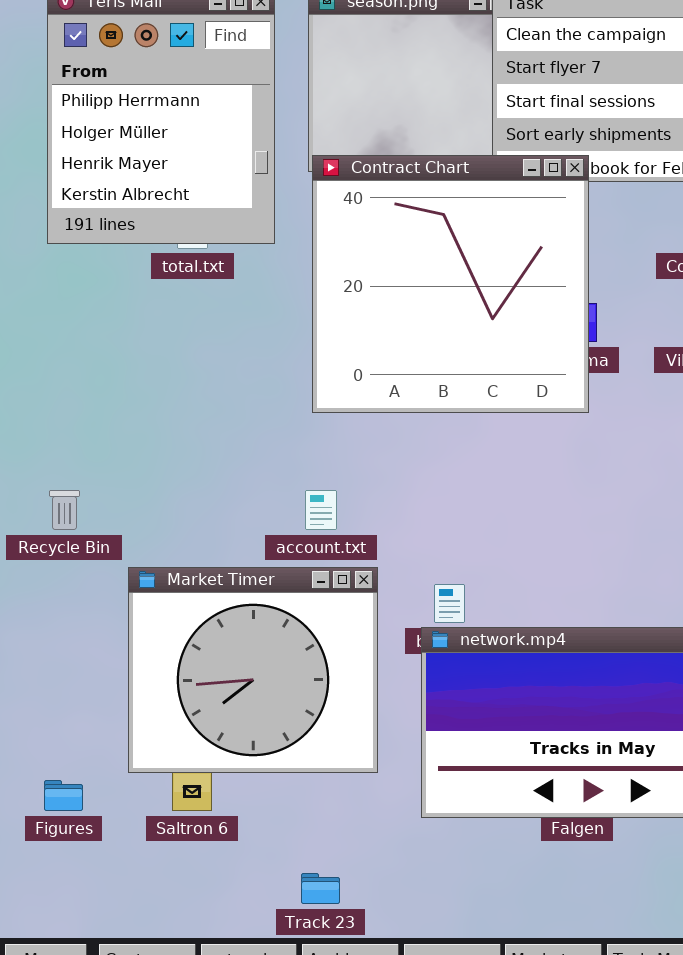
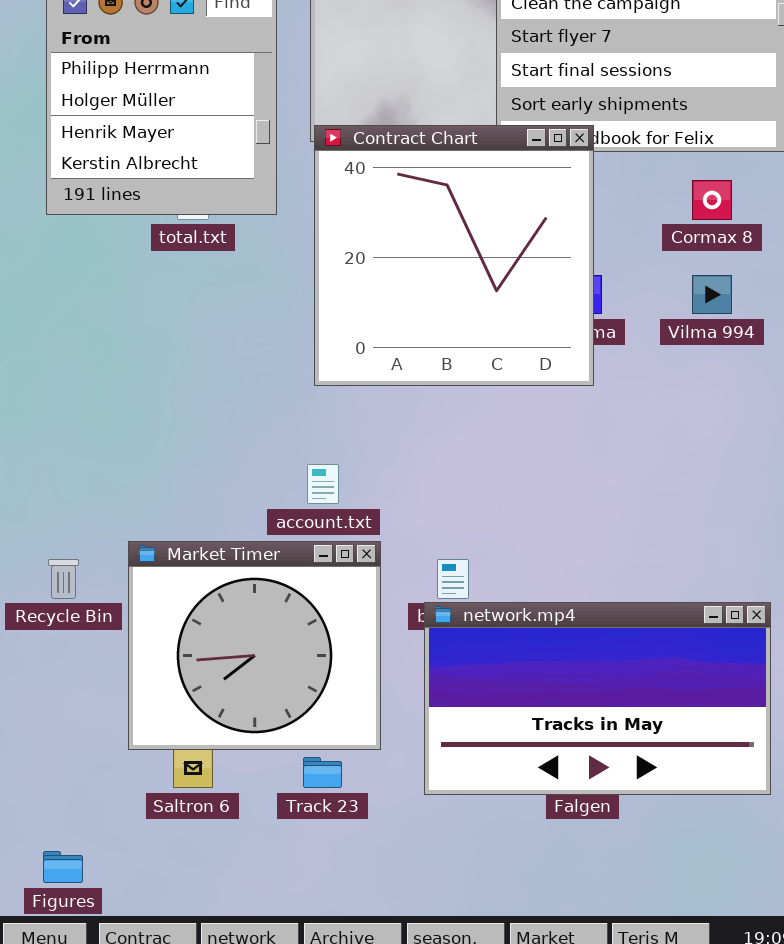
Recycle Bin: [49,490,80,530] -> [48,559,79,599], moved
Figures: [44,780,83,811] -> [43,851,83,883], moved
Track 23: [301,873,340,904] -> [303,757,342,788], moved

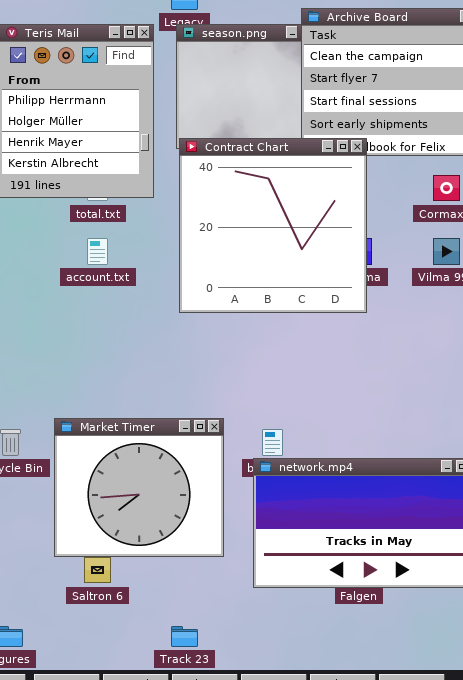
account.txt: [307,464,339,504] -> [87,238,108,265], moved
Track 23: [303,757,342,788] -> [171,626,198,647], moved

